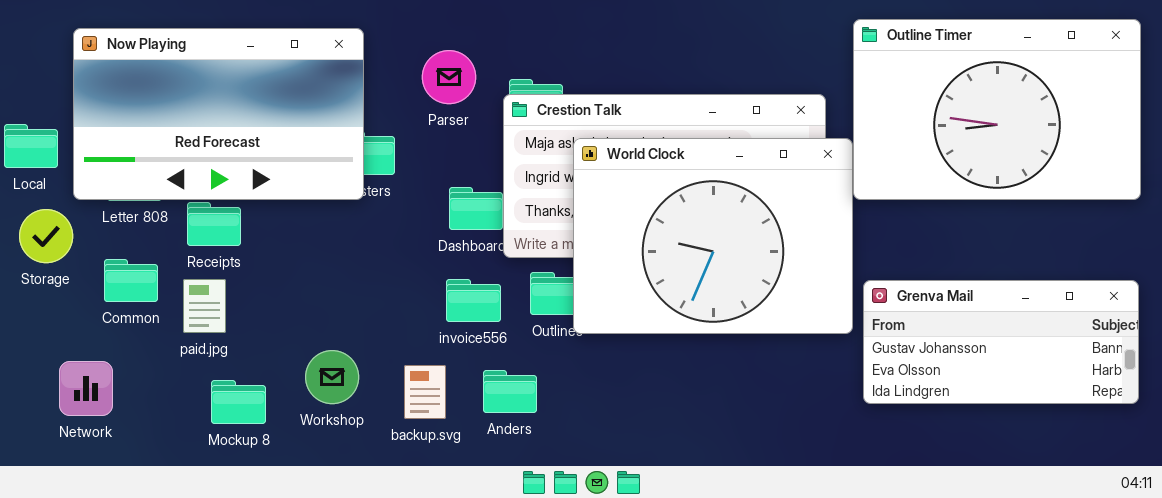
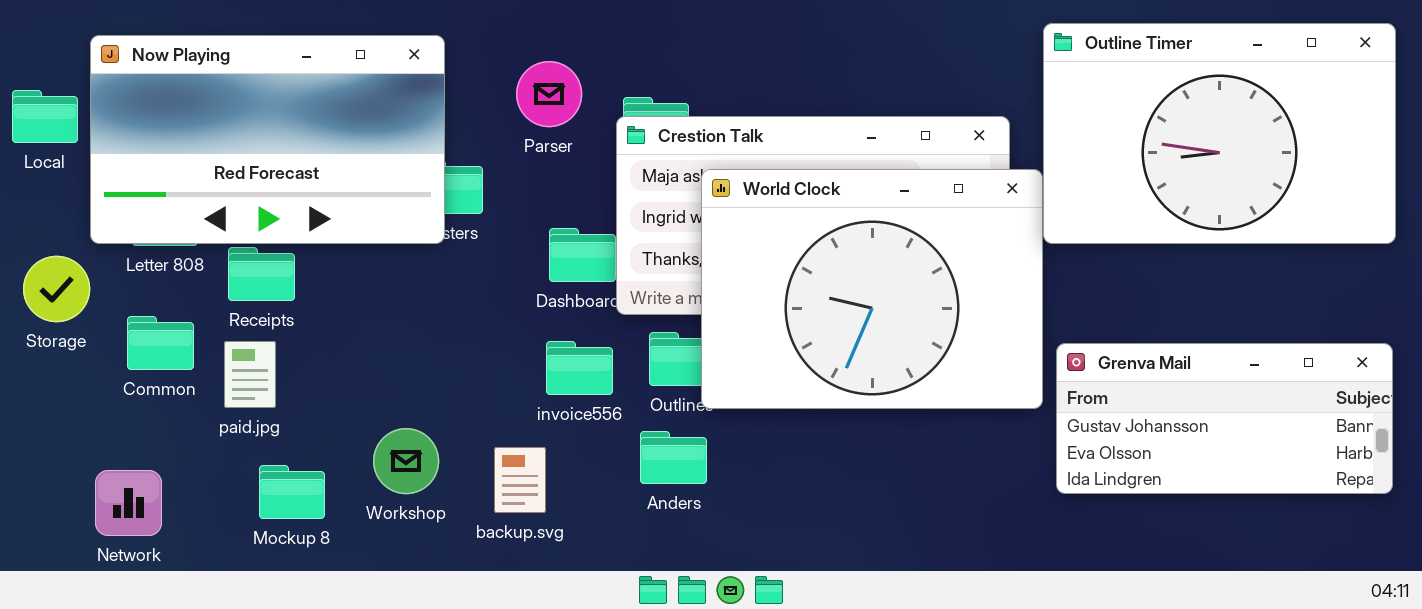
Local: [4,124,58,168] -> [12,90,78,143], moved
Network: [59,361,113,416] -> [95,470,162,536], moved
Anders: [483,370,537,413] -> [640,431,707,484], moved

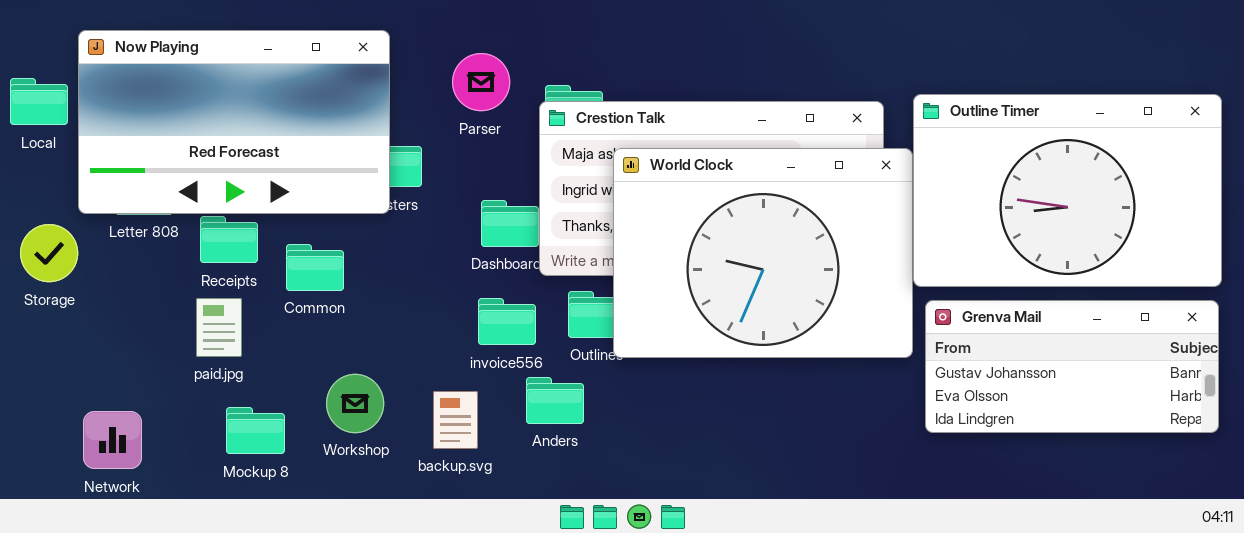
Outline Timer: [1043,23,1396,244] -> [913,94,1222,287], moved
Common: [127,316,194,370] -> [286,244,344,291], moved
Anders: [640,431,707,484] -> [526,377,584,424], moved

